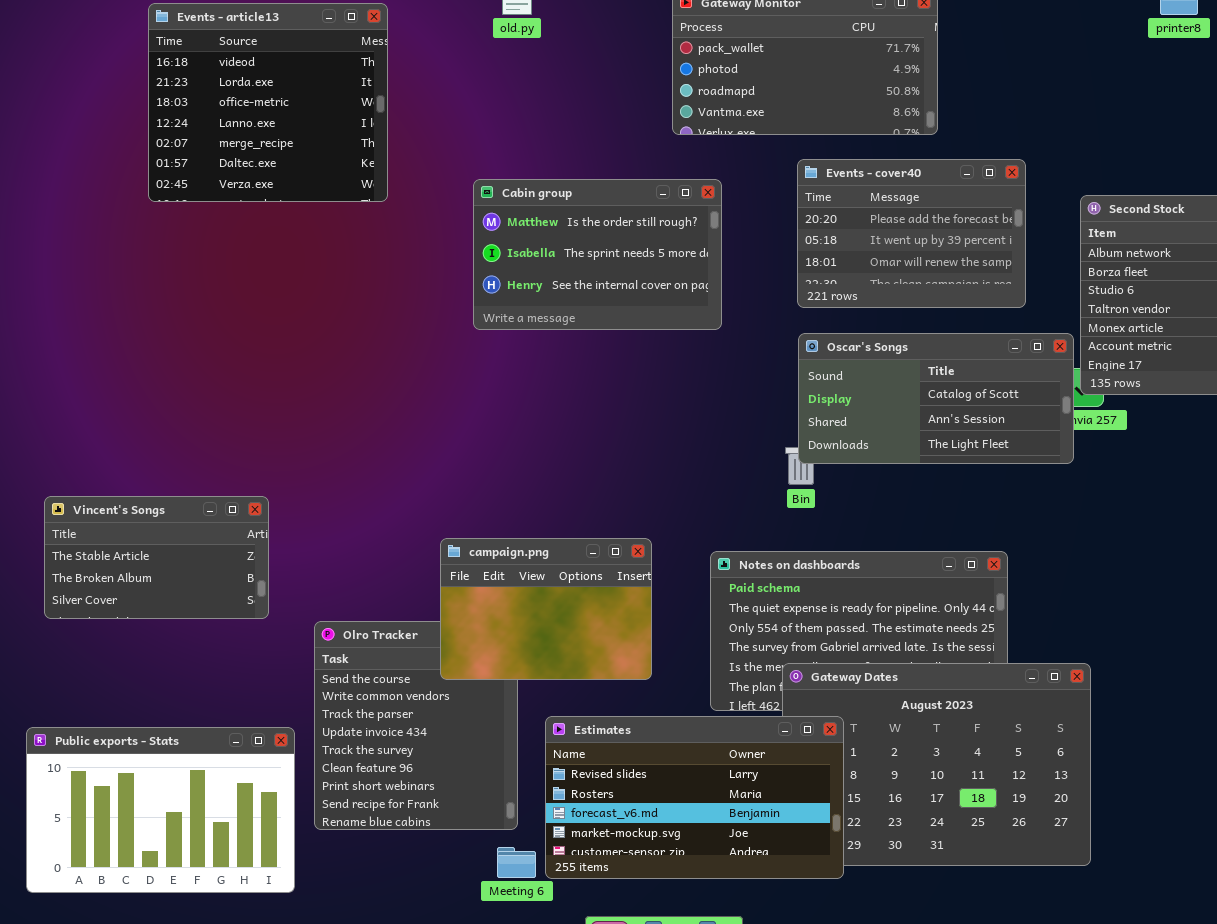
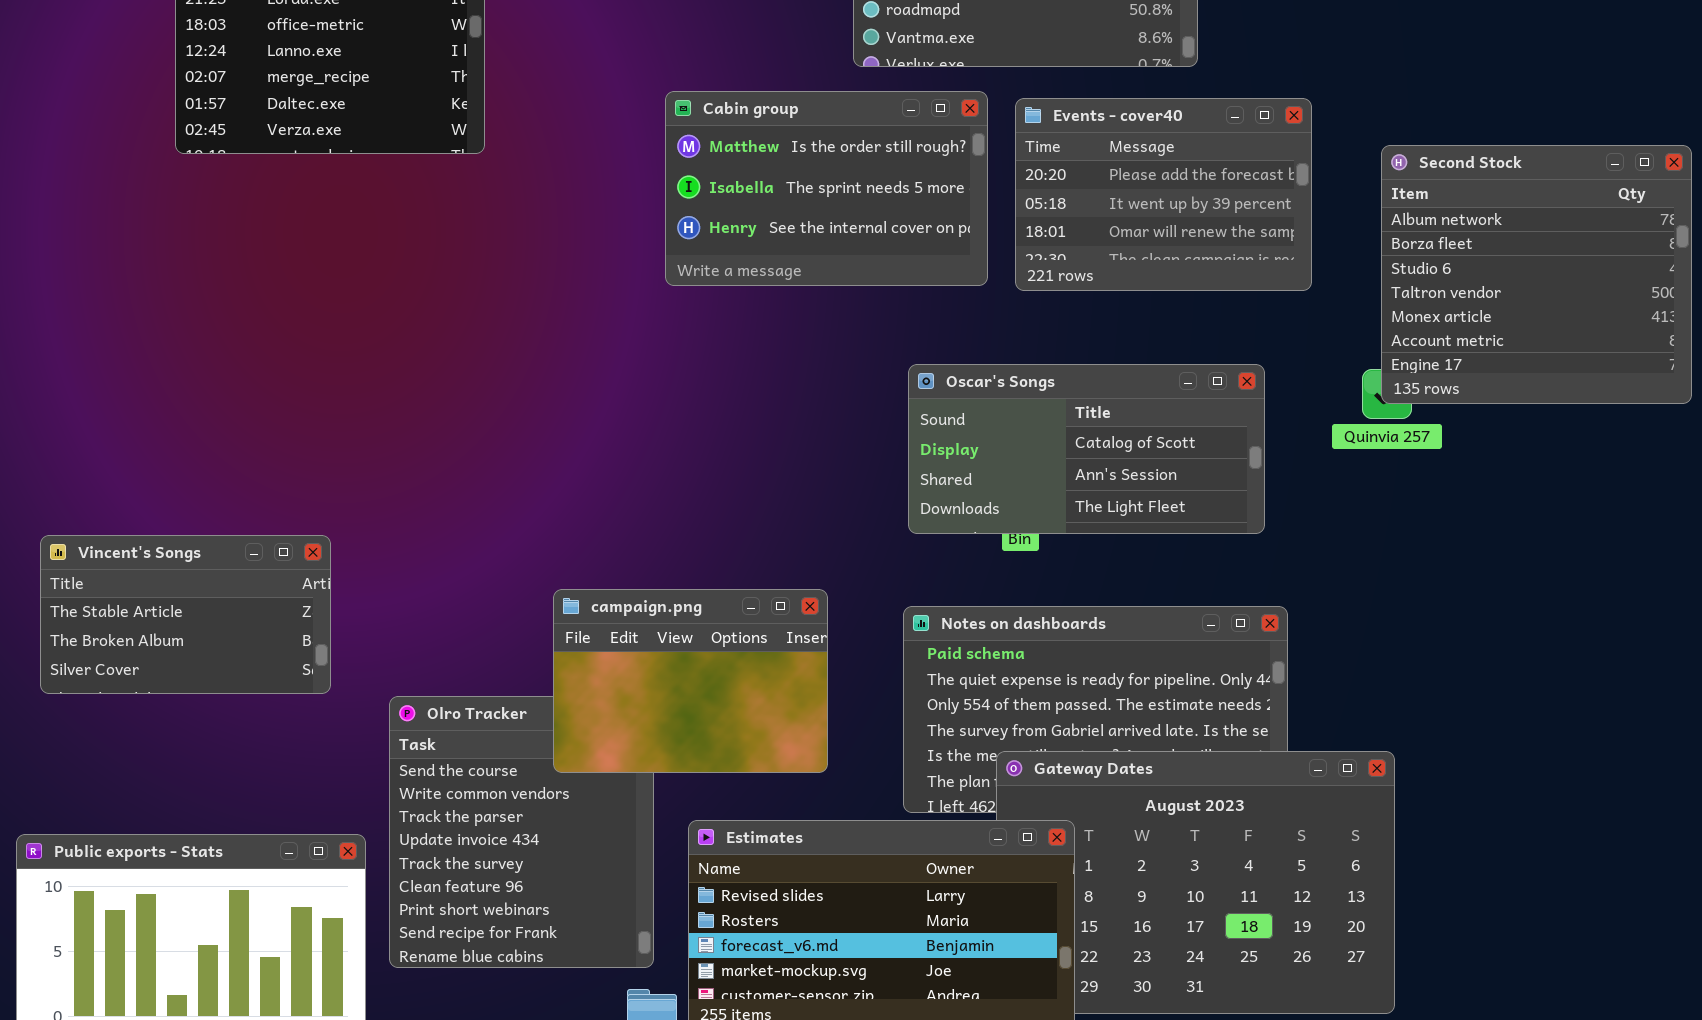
Cabin group: [473,179,722,330] -> [665,91,988,286], moved
Oscar's Songs: [798,333,1074,464] -> [908,364,1265,534], moved

